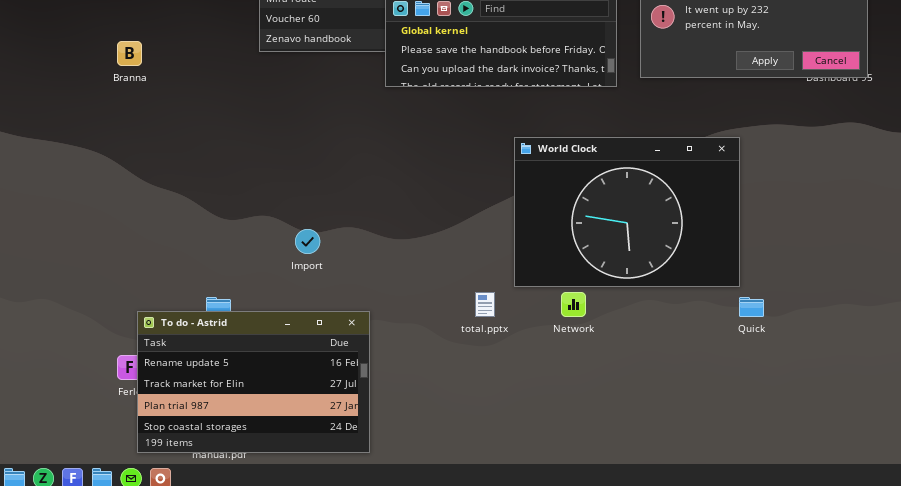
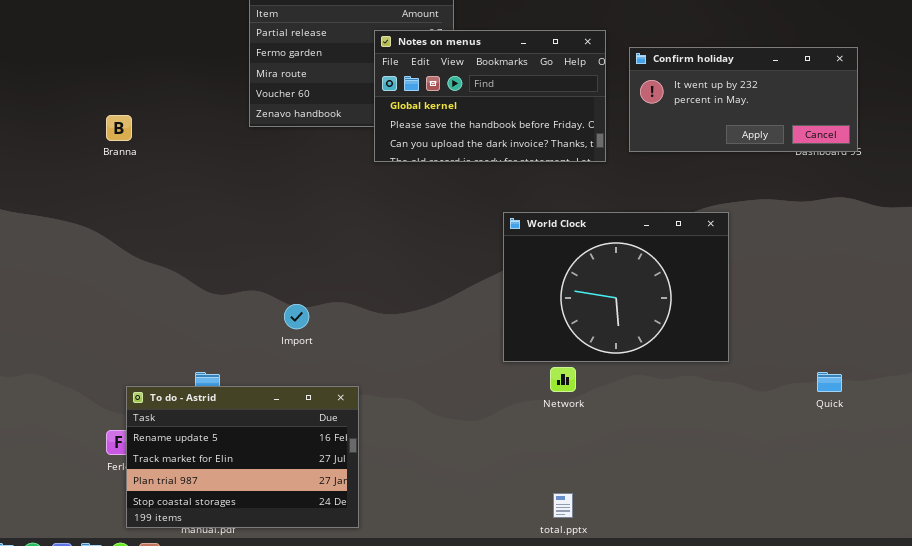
total.pptx: [475,292,495,317] -> [553,493,573,518], moved
Quick: [739,297,764,317] -> [817,372,842,392], moved

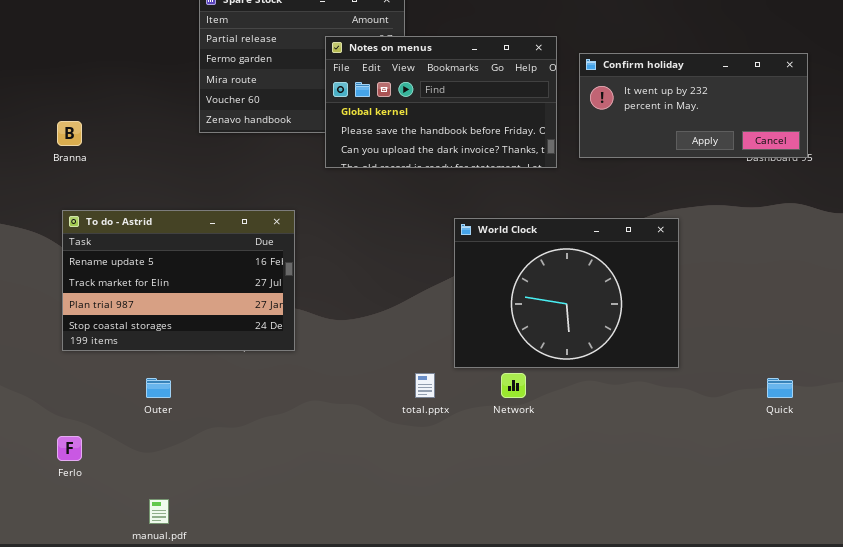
To do - Astrid: [126,386,359,528] -> [62,210,295,351], moved
total.pptx: [553,493,573,518] -> [415,373,435,398], moved

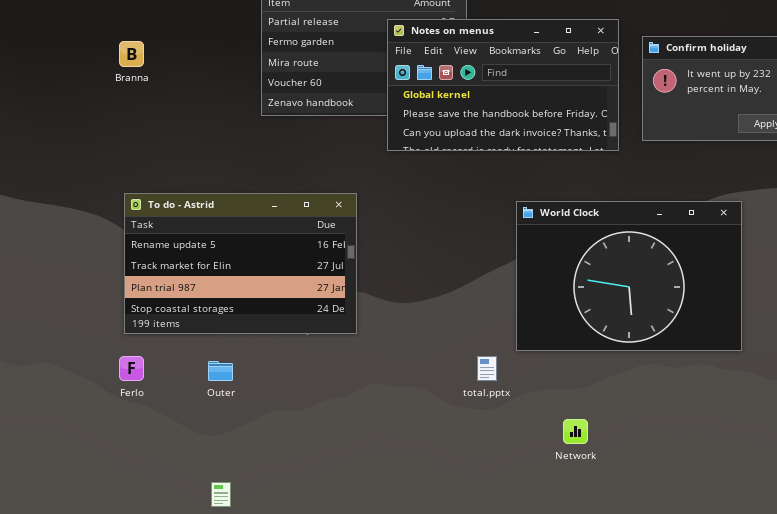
Branna: [57,121,82,146] -> [119,41,144,67], moved
Network: [501,373,526,398] -> [563,419,588,444], moved
Ferlo: [57,436,82,461] -> [119,356,144,381], moved

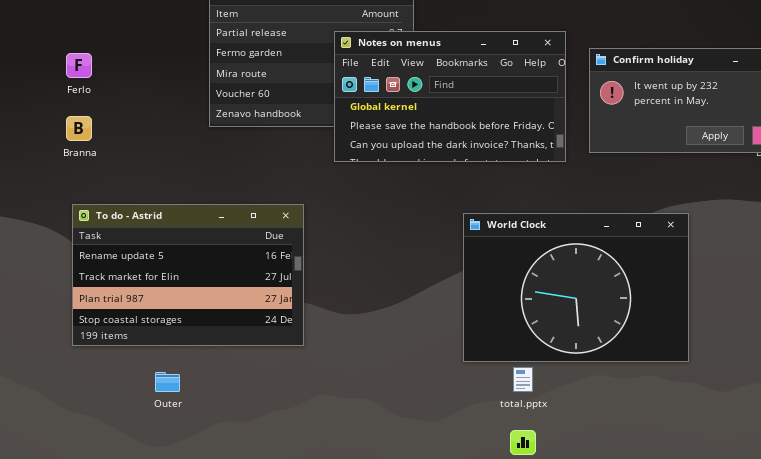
Branna: [119,41,144,67] -> [66,116,92,141], moved
Ferlo: [119,356,144,381] -> [66,53,92,78], moved
total.pptx: [477,356,497,381] -> [513,367,533,392], moved

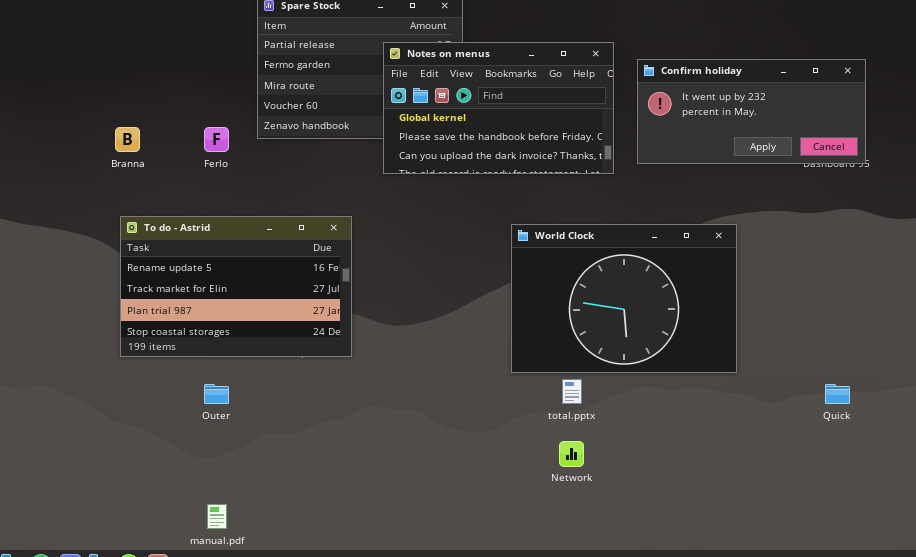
Ferlo: [66,53,92,78] -> [204,127,229,152], moved

